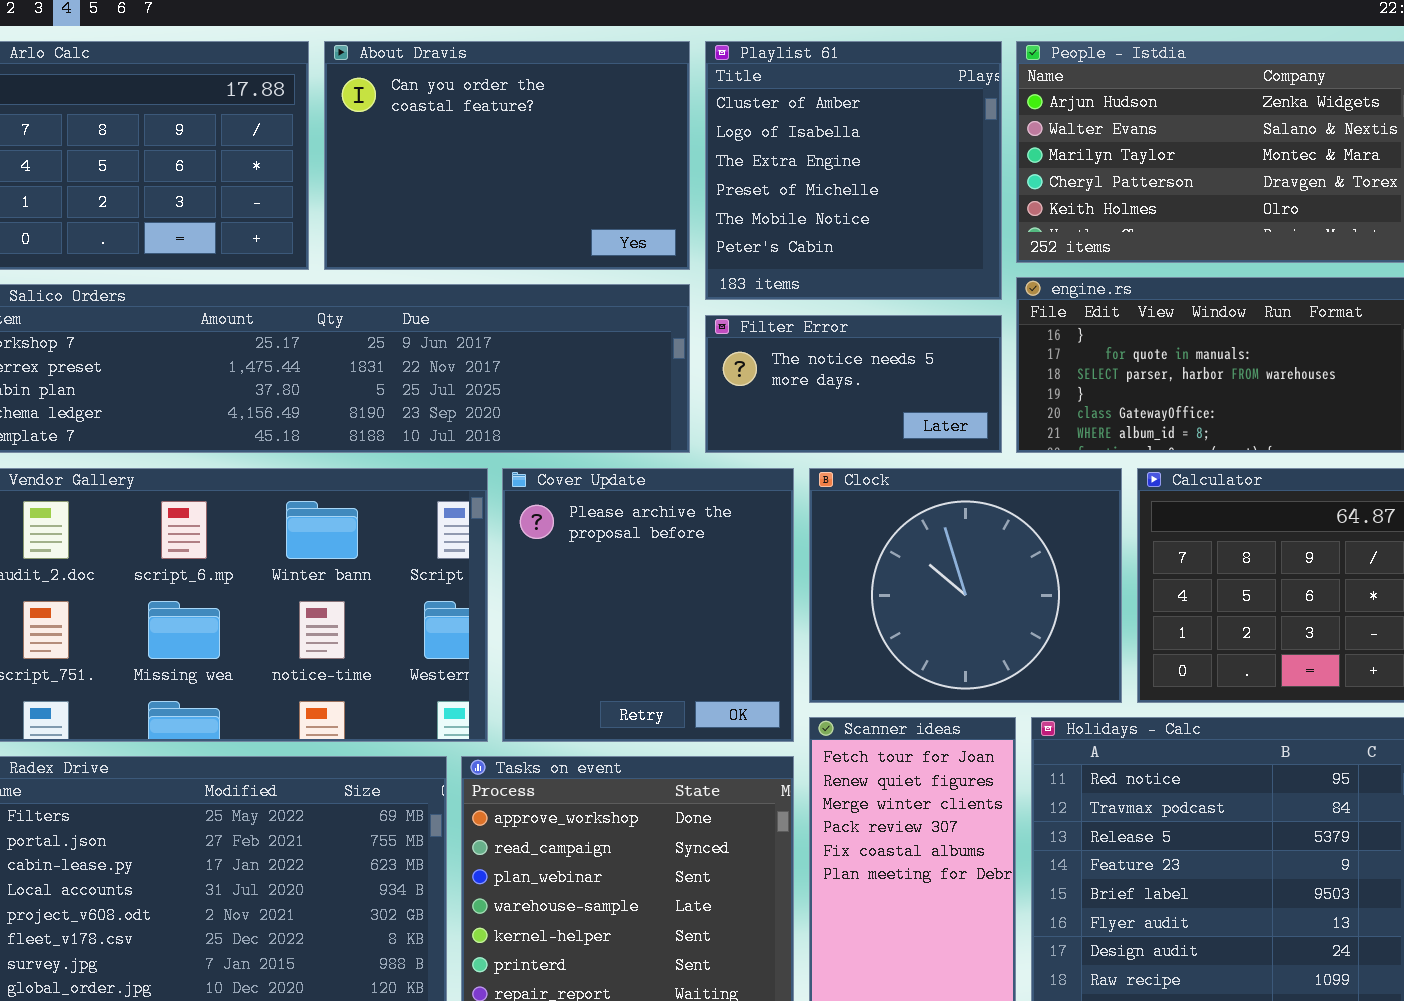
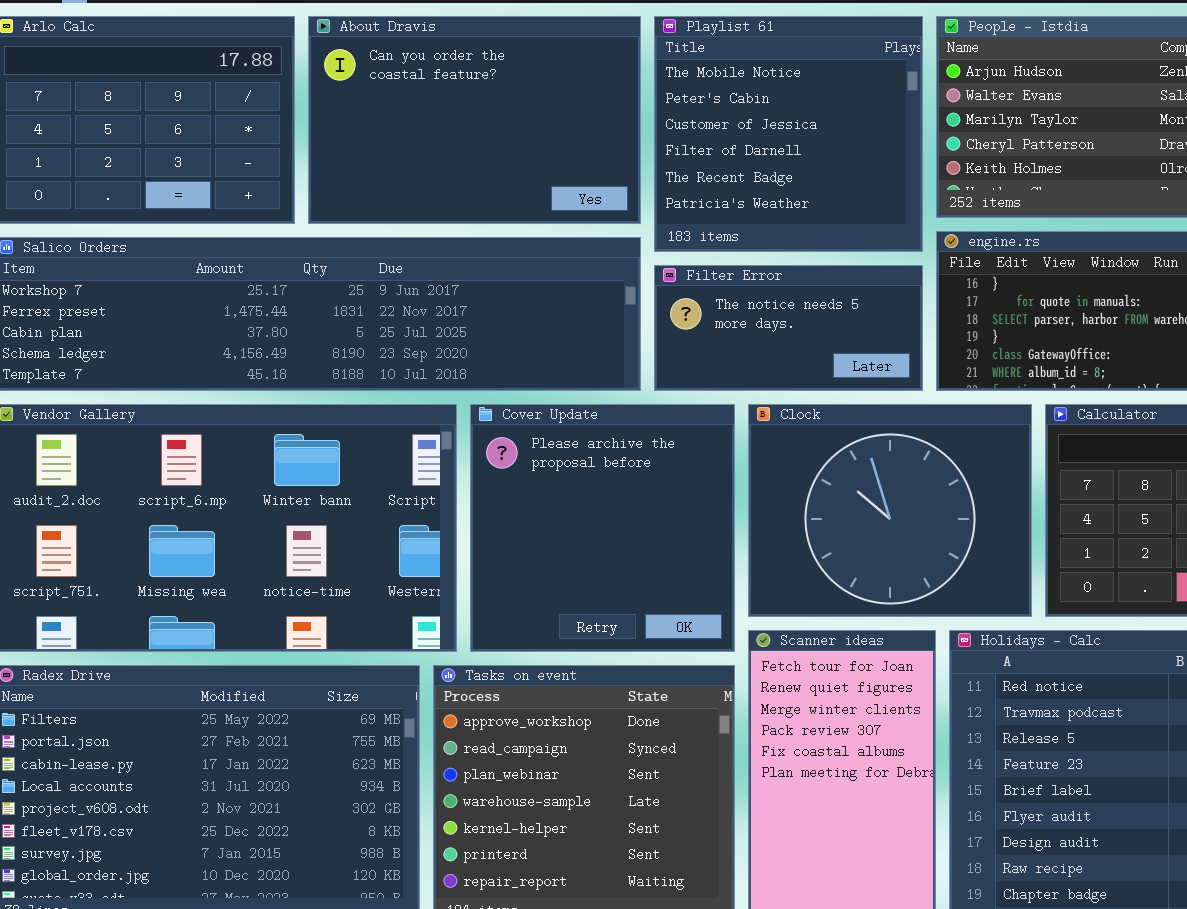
Playlist 61: [705,41,1002,300] -> [654,16,923,252], scrolled down 4 rows

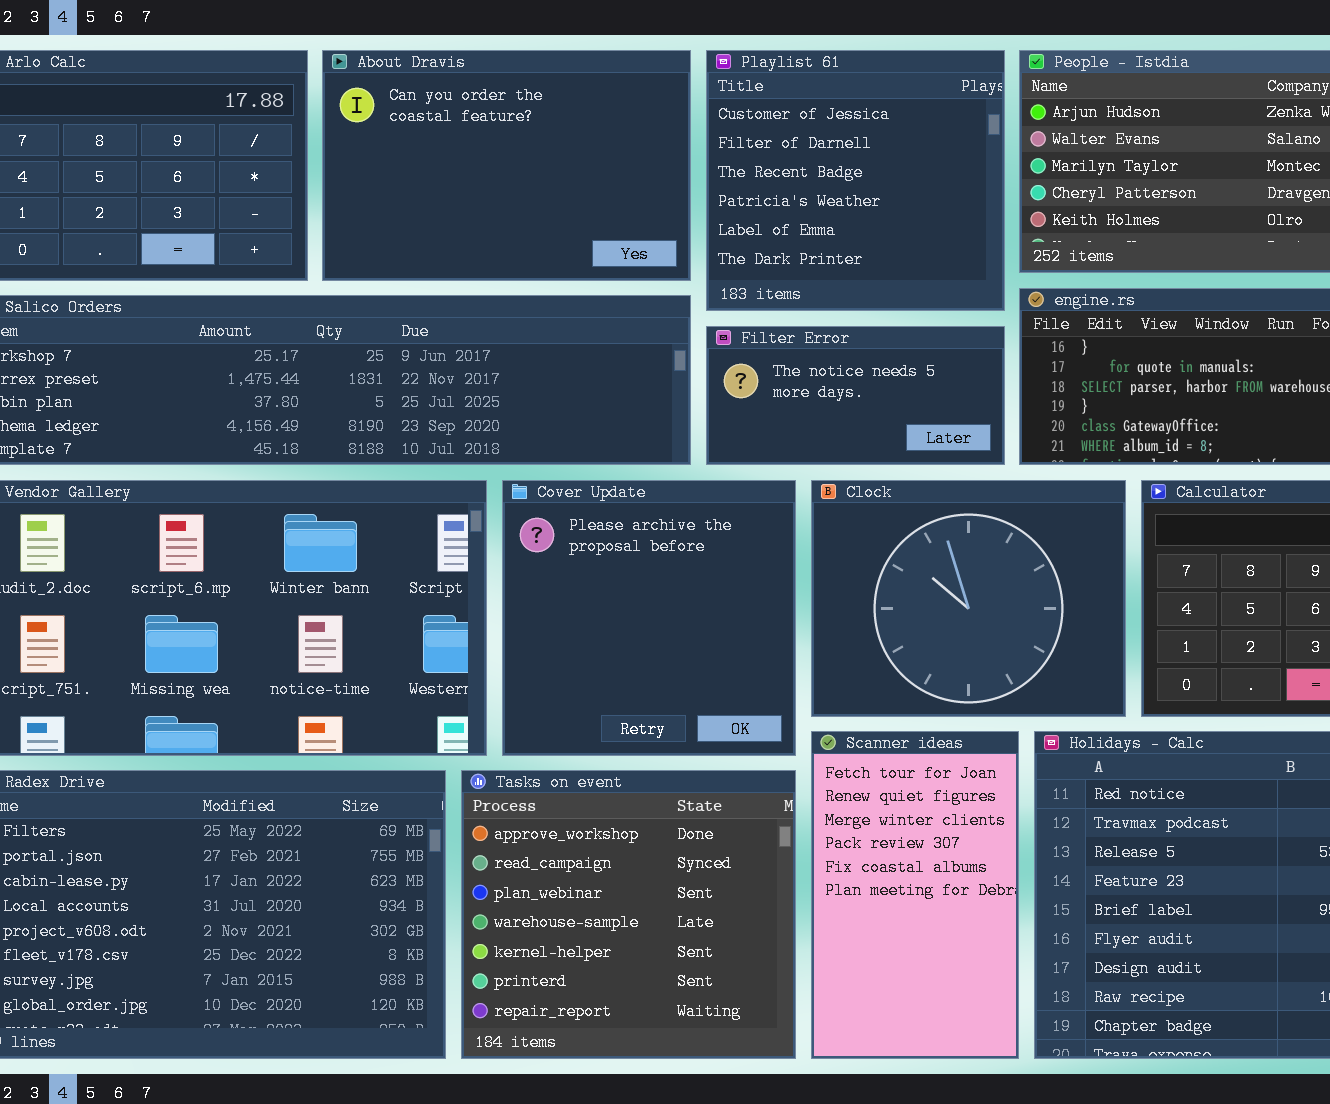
Playlist 61: [654,16,923,252] -> [706,50,1005,311], scrolled down 2 rows

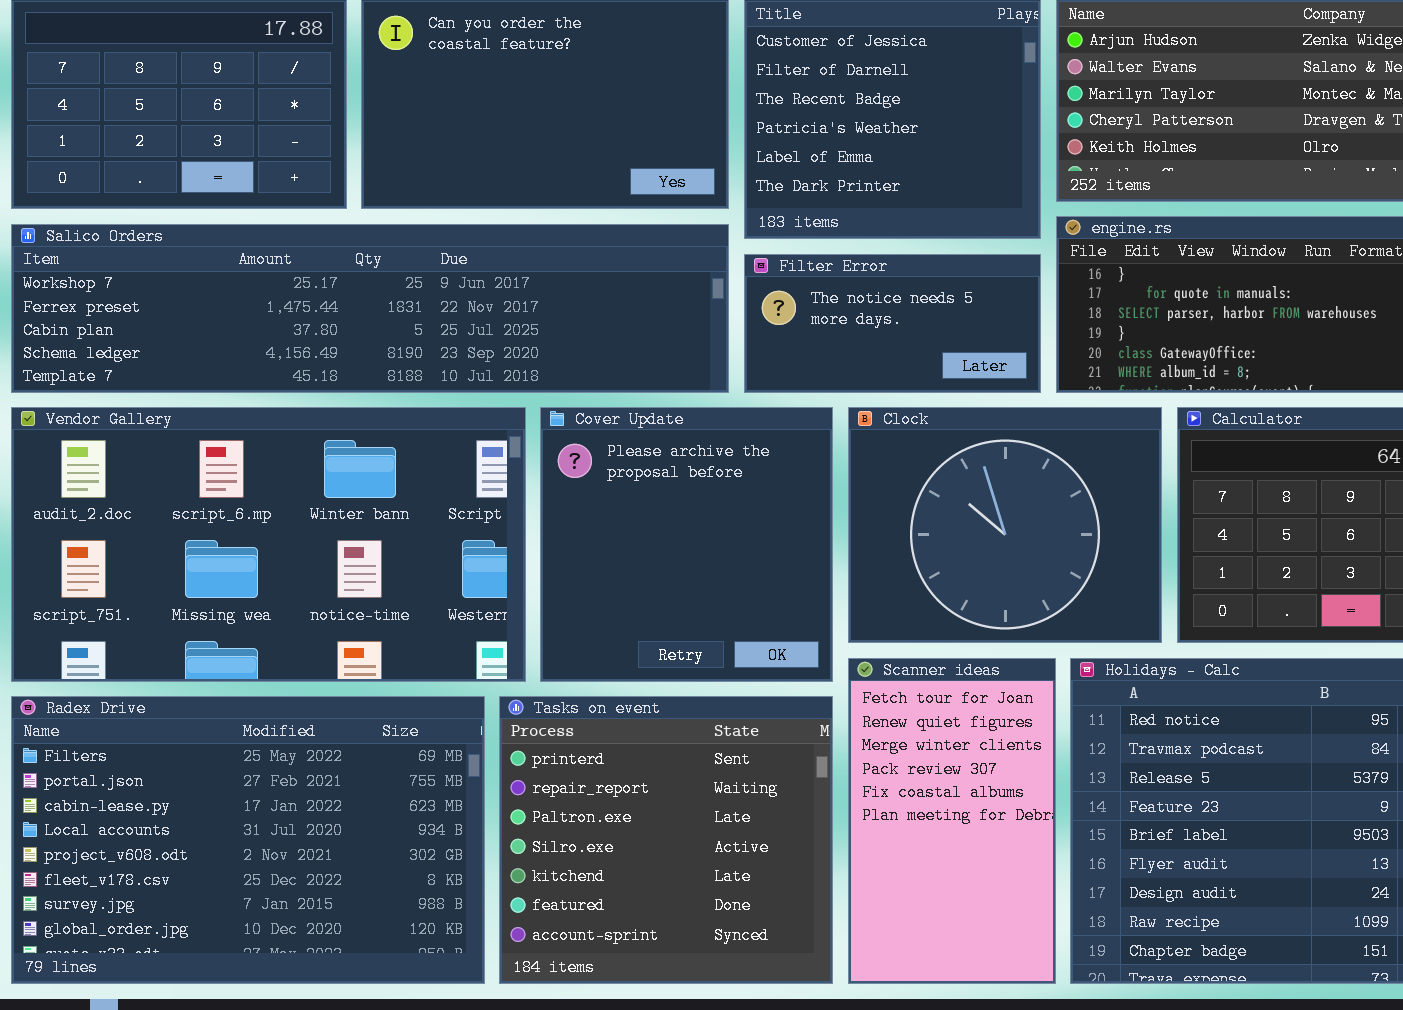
Tasks on event: [461,770,796,1059] -> [499,696,833,984], scrolled down 5 rows

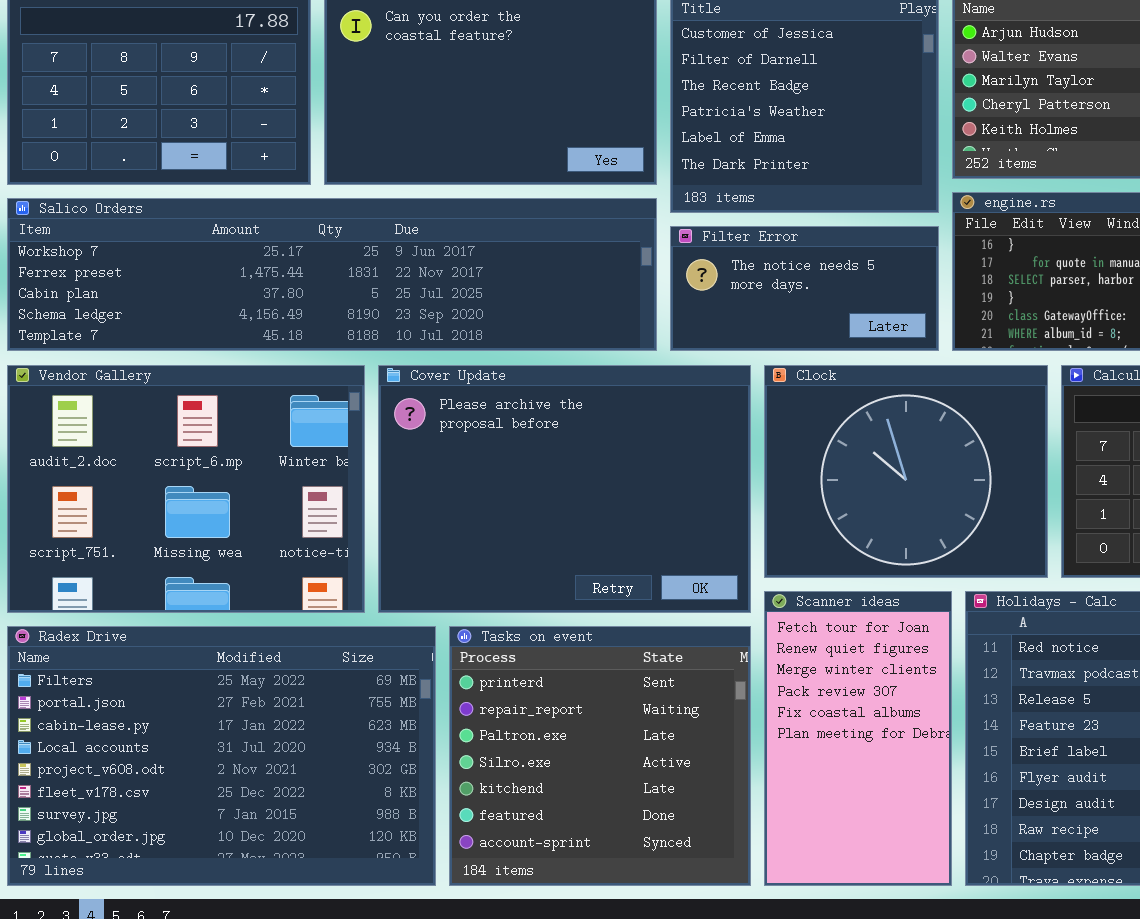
Vendor Gallery: [11,407,526,682] -> [7,365,365,613], resized
Cover Update: [540,407,833,682] -> [378,365,751,613], resized

